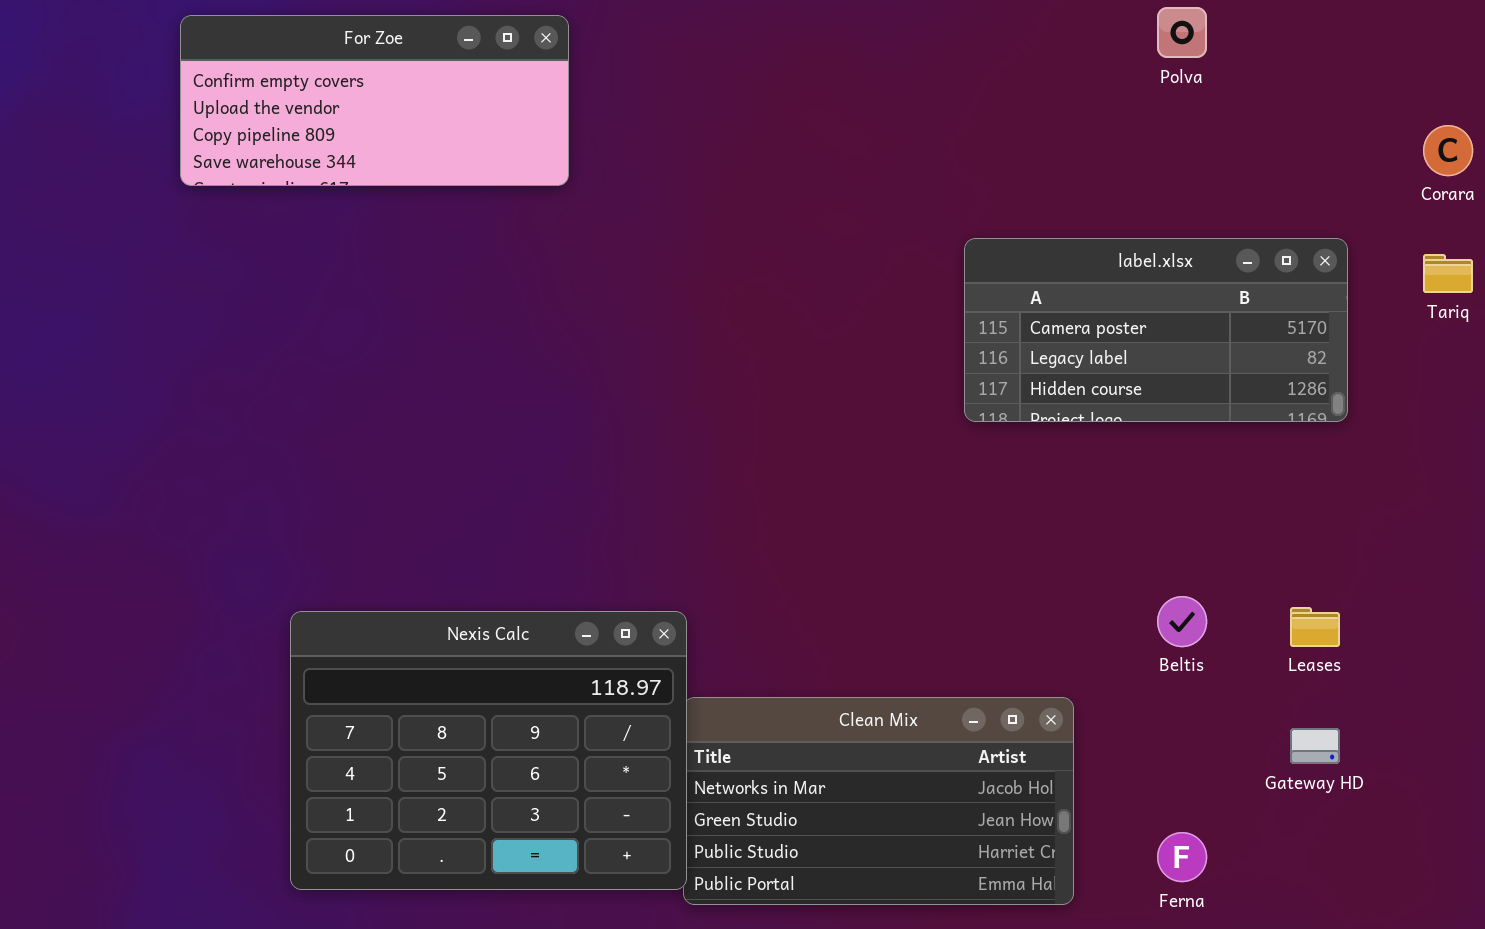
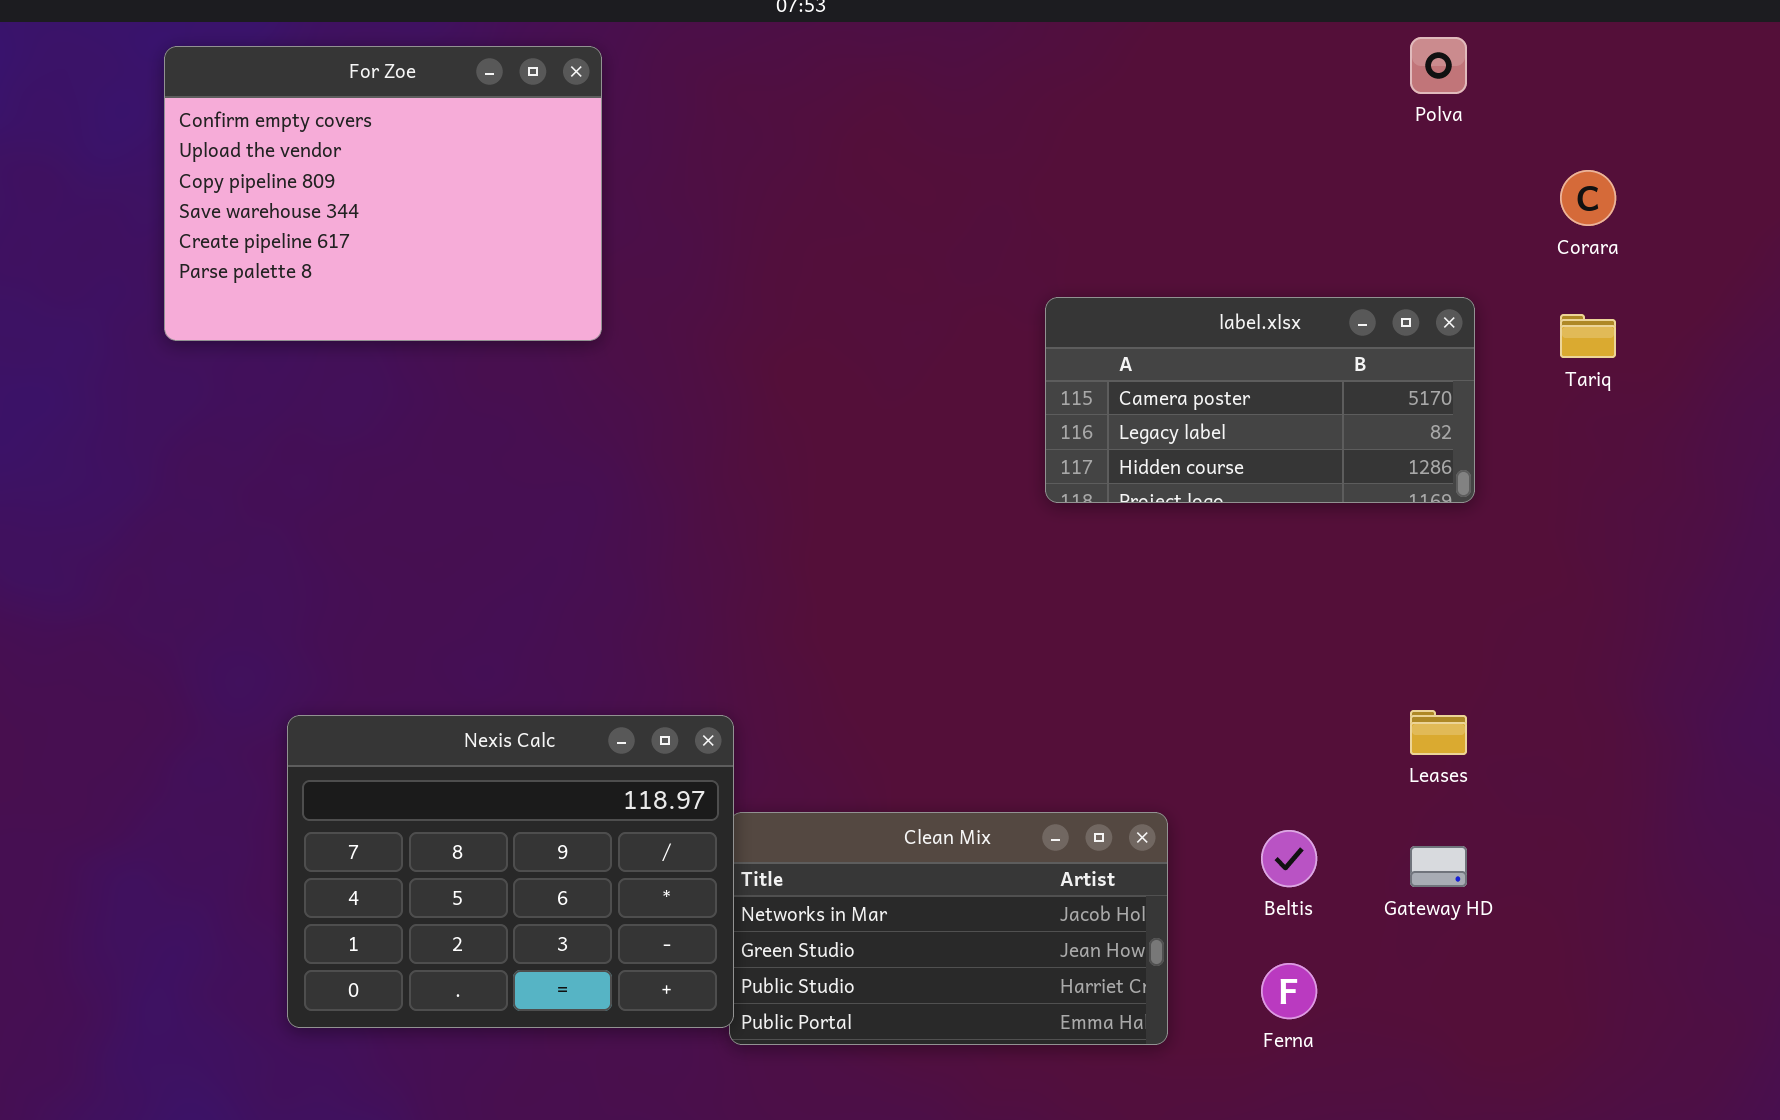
Polva: [1157,7,1207,58] -> [1410,37,1467,94], moved
For Zoe: [180,15,569,186] -> [164,46,602,341], resized
Beltis: [1157,596,1207,647] -> [1261,830,1317,887], moved

